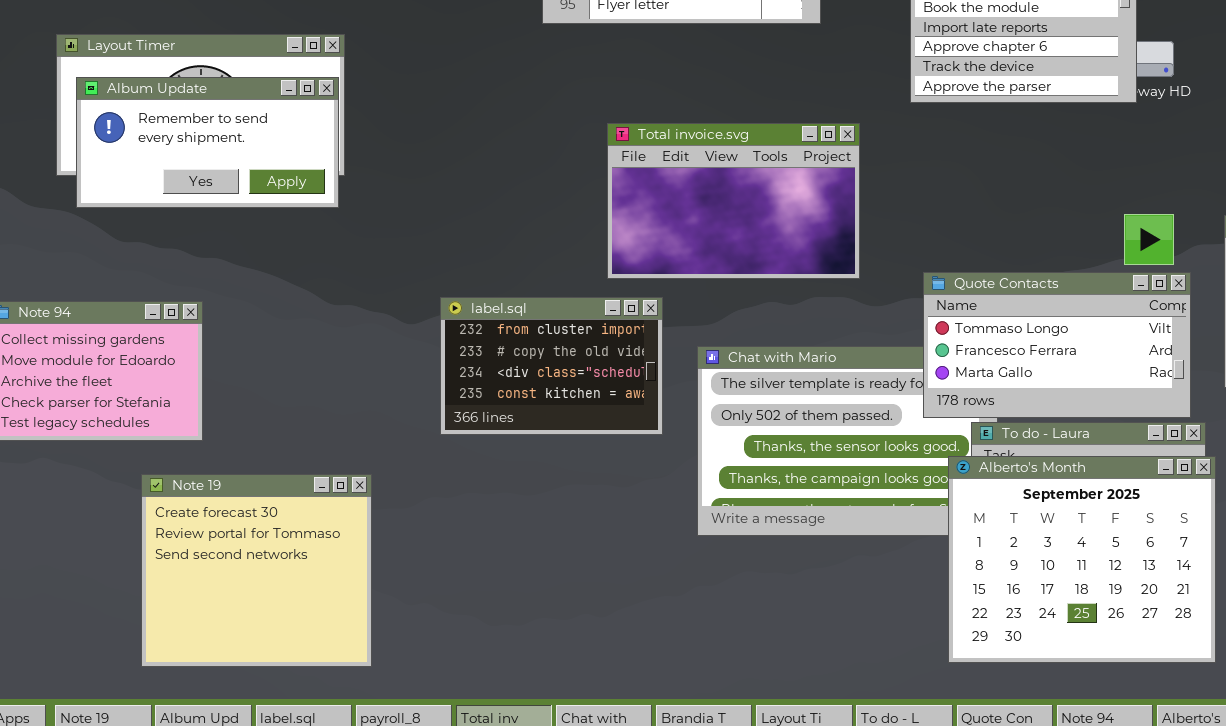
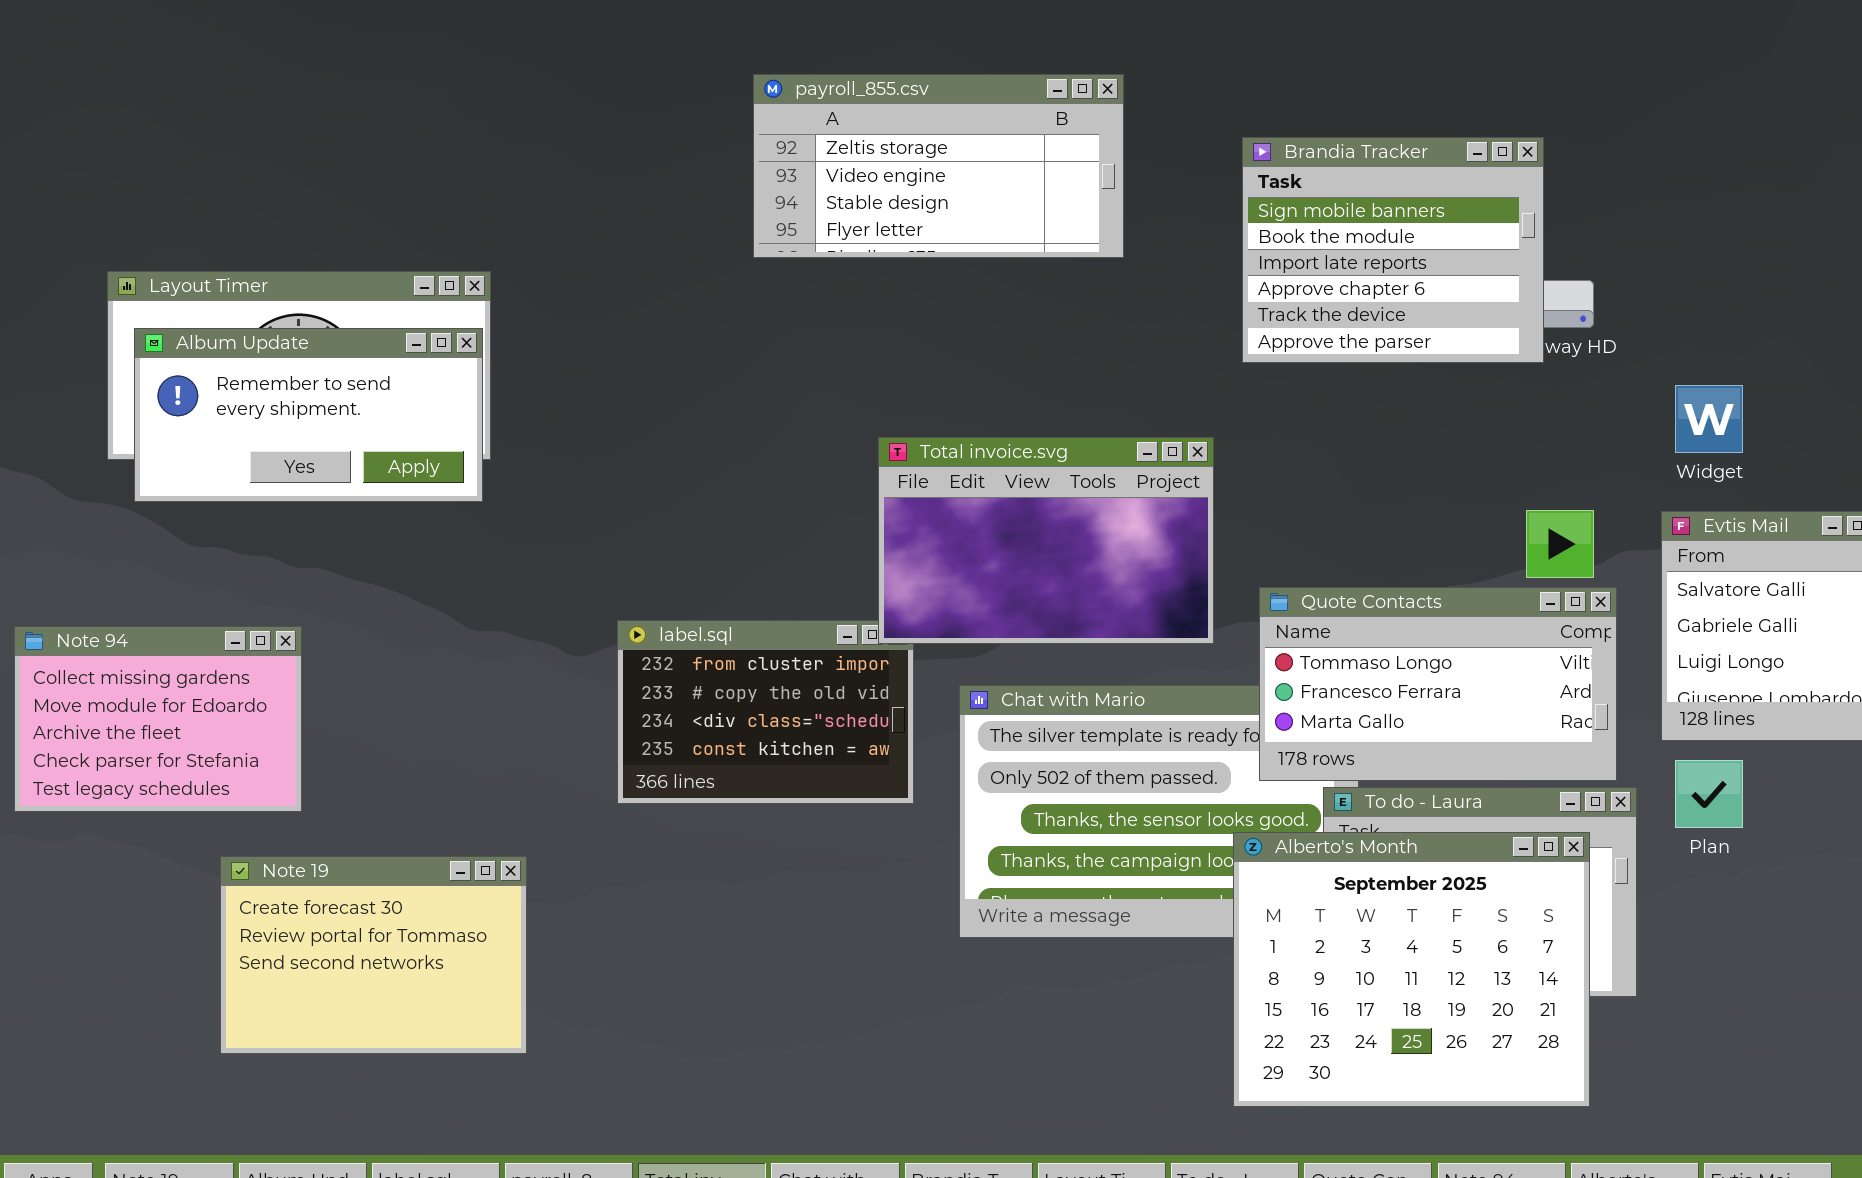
Total invoice.svg: [607,123,860,279] -> [878,437,1214,644], moved
Alberto's Month: [948,456,1216,663] -> [1233,832,1590,1107], moved
Note 19: [141,474,372,667] -> [220,856,527,1054], resized

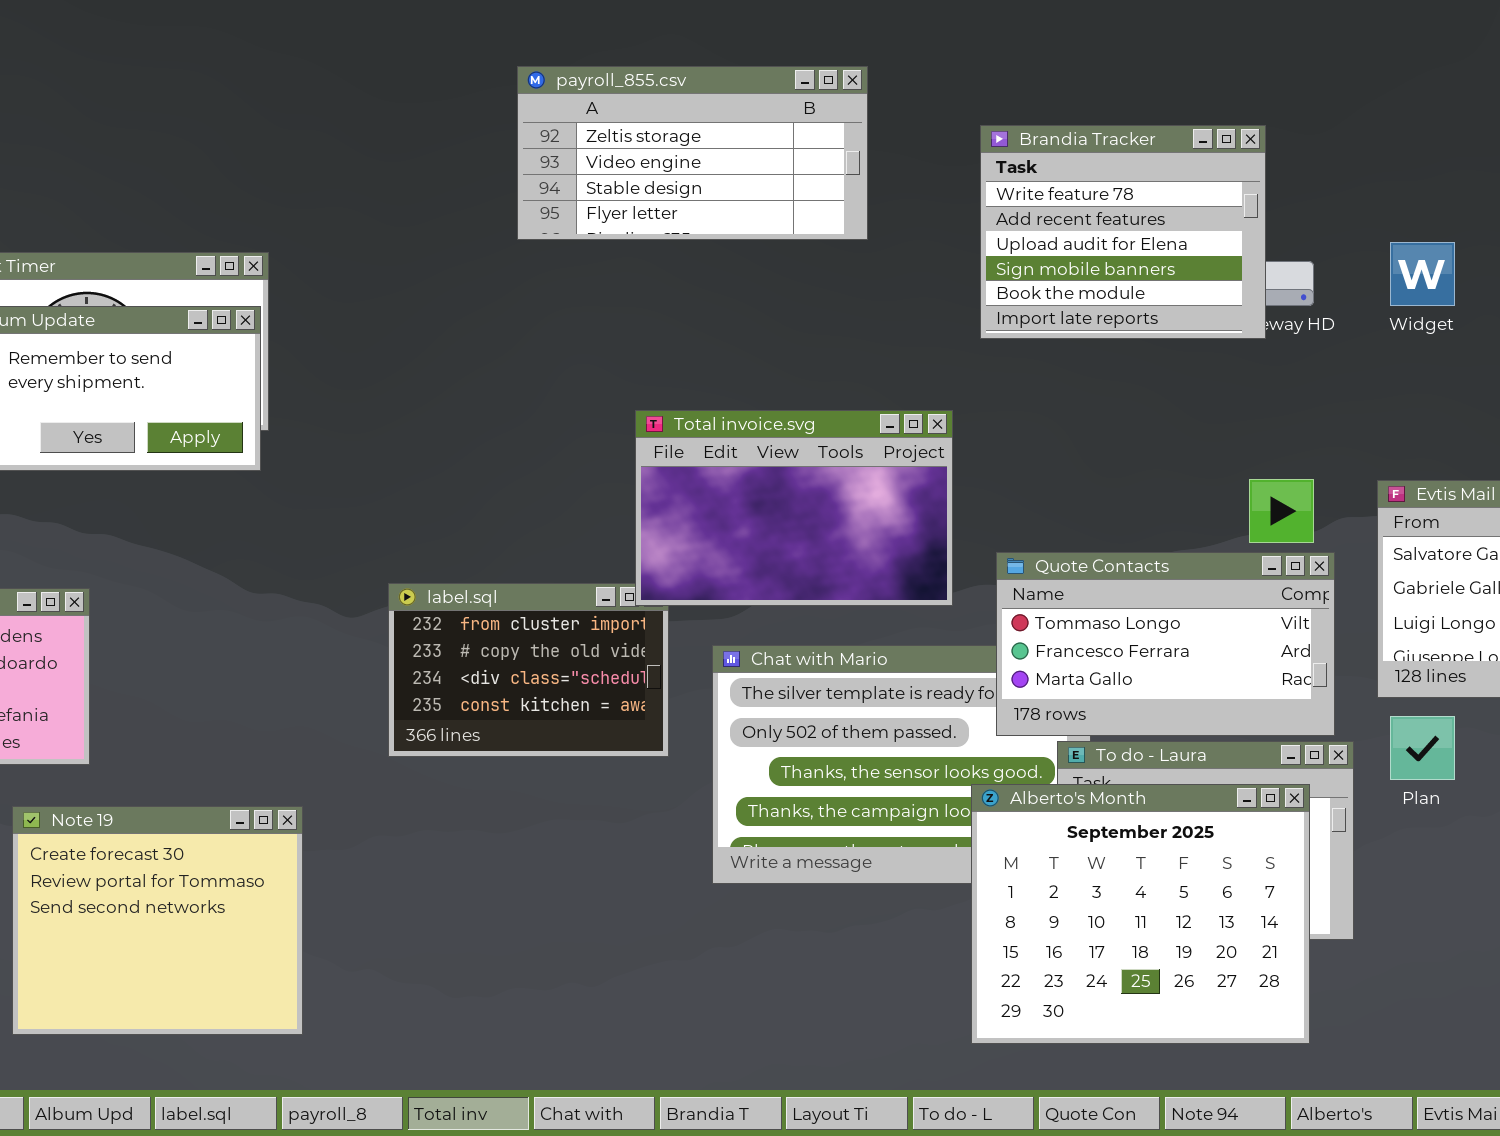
Brandia Tracker: [1242,137,1544,363] -> [980,125,1266,339], scrolled up 3 rows
Widget: [1675,385,1743,453] -> [1390,242,1455,306], moved
Note 19: [220,856,527,1054] -> [12,806,303,1035], resized

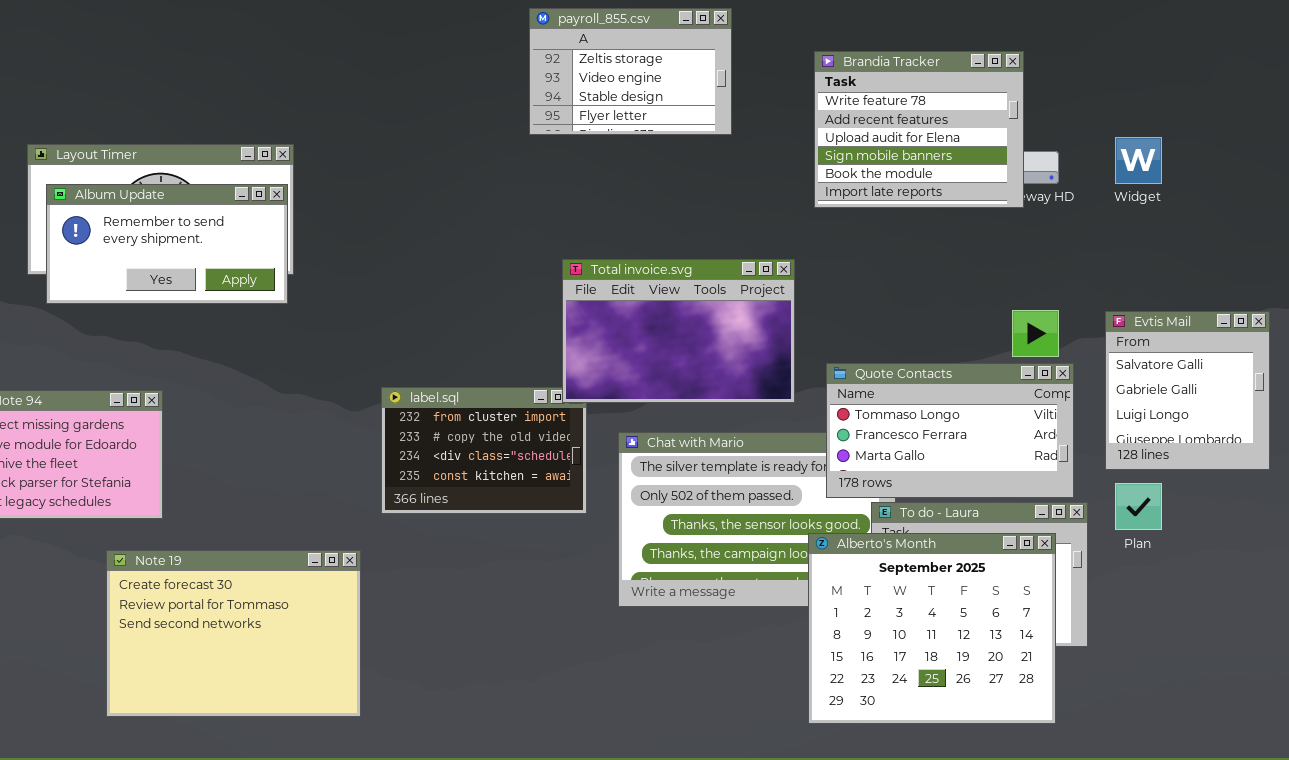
payroll_855.csv: [517,66,868,240] -> [529,8,732,135], resized
Note 19: [12,806,303,1035] -> [106,550,361,717], resized

